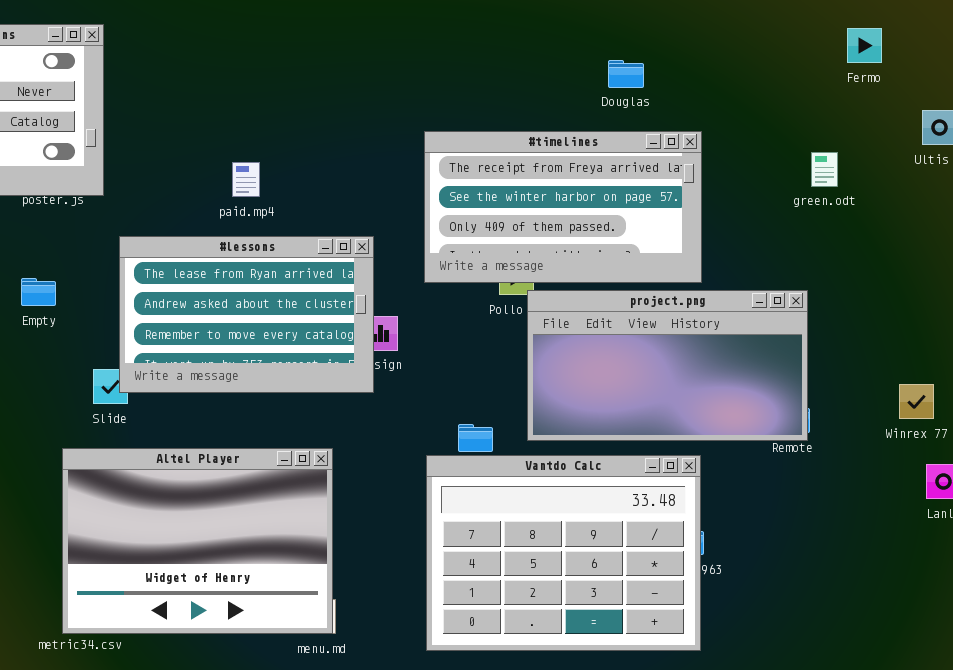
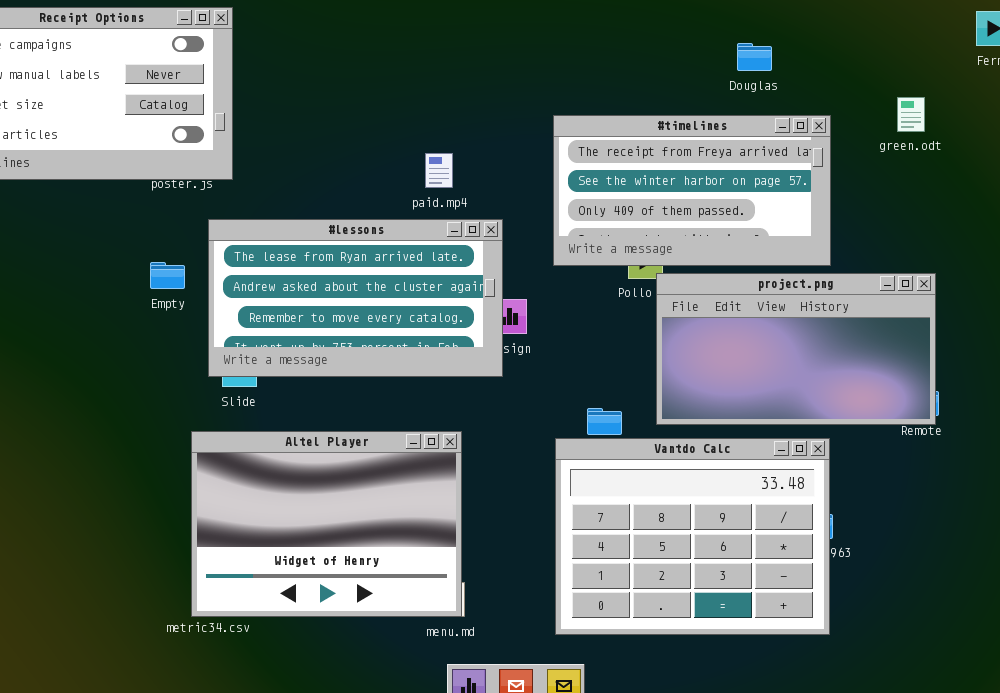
green.odt: [811,152,838,187] -> [897,97,925,132], moved
paid.mp4: [232,162,260,197] -> [425,153,453,188], moved
#lessons: [119,236,374,393] -> [208,219,503,377], resized

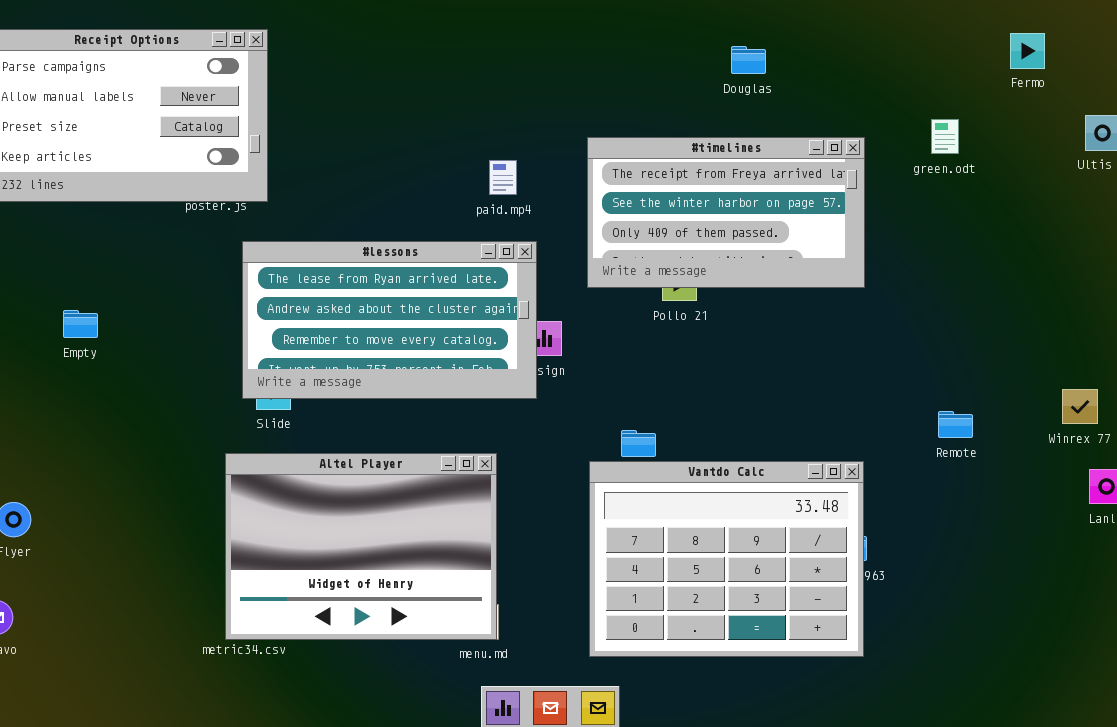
Douglas: [737,43,772,71] -> [731,46,766,74], moved
paid.mp4: [425,153,453,188] -> [489,160,517,195], moved
Empty: [150,262,185,289] -> [63,310,98,338], moved
project.png: [656,273,936,425] -> none, closed

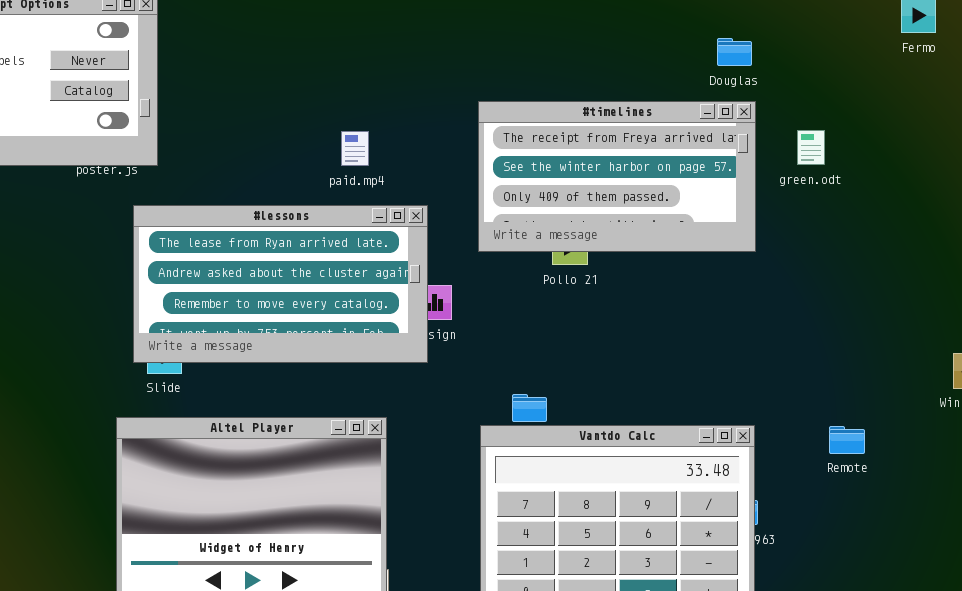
Douglas: [731,46,766,74] -> [717,38,752,66], moved
green.odt: [931,119,959,154] -> [797,130,825,165], moved
paid.mp4: [489,160,517,195] -> [341,131,369,166], moved
Remote: [938,411,973,438] -> [829,426,865,454], moved

